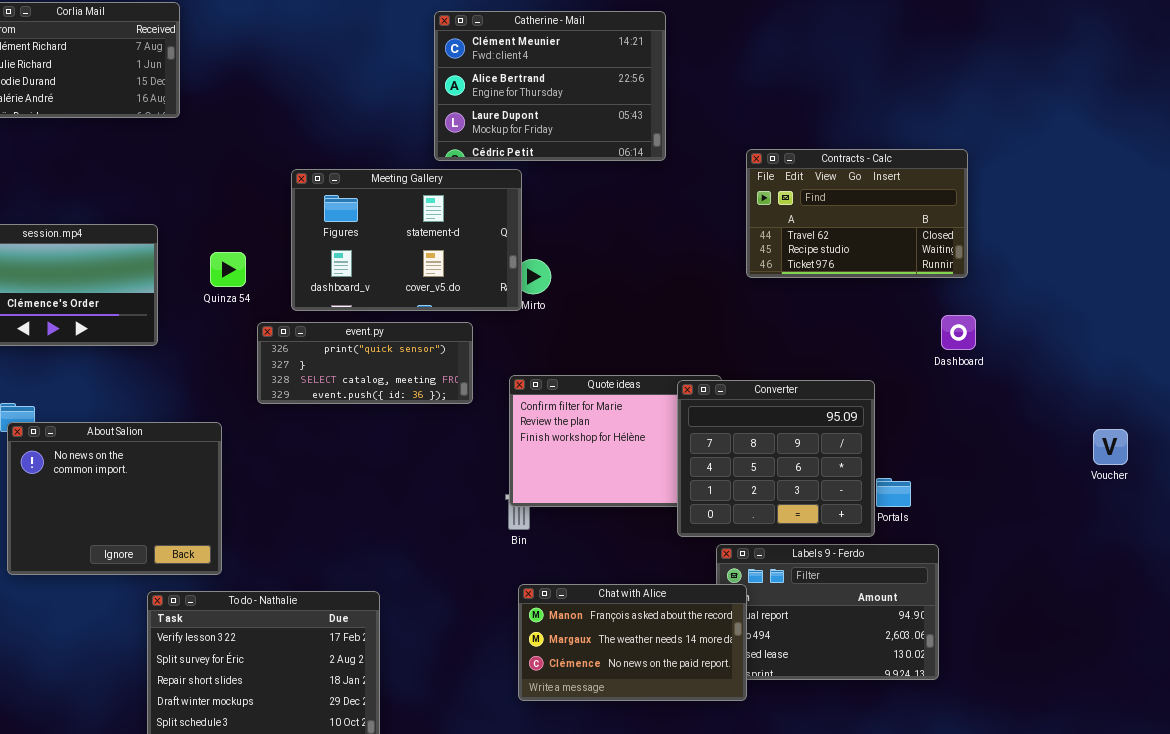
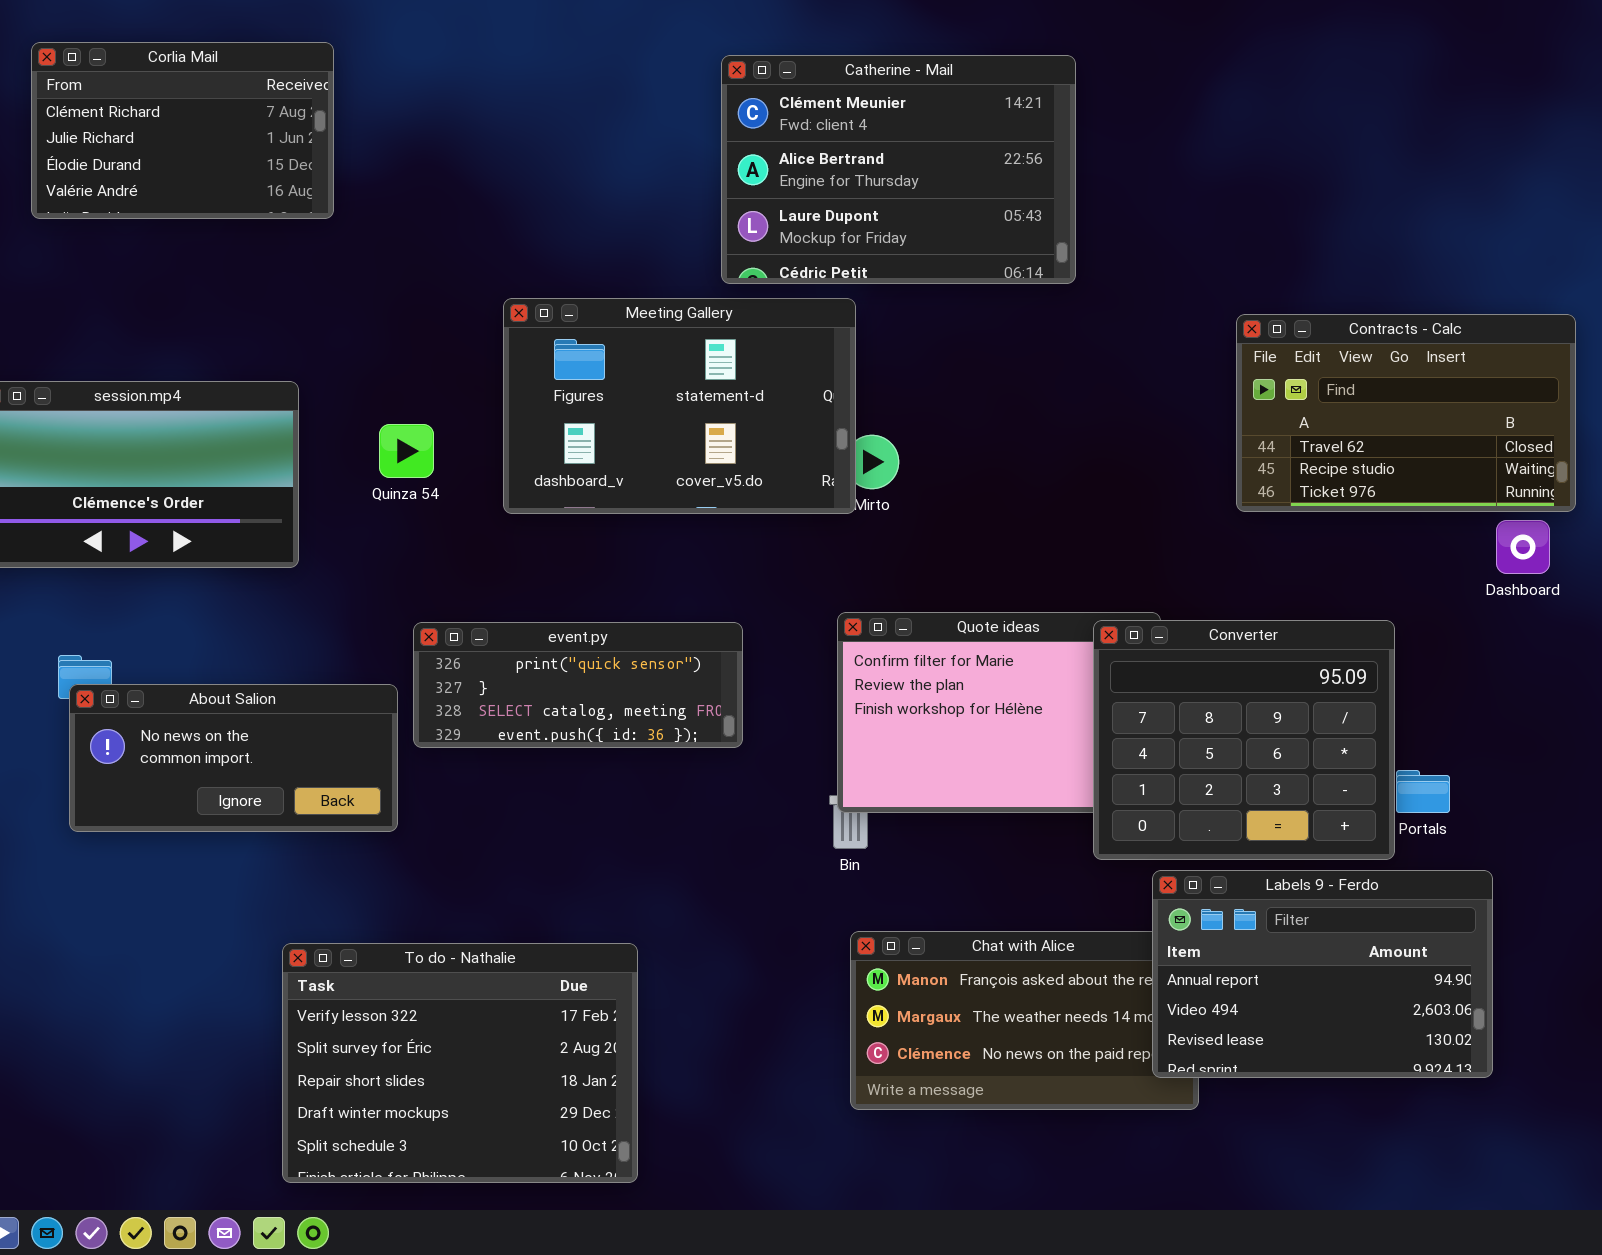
Contracts - Calc: [746,149,968,278] -> [1236,314,1576,512], moved
event.py: [257,322,473,404] -> [413,622,743,748], moved
About Salion: [7,422,222,575] -> [69,684,398,832], resized
Labels 9 - Ferdo: [716,544,939,680] -> [1152,870,1493,1078], raised

